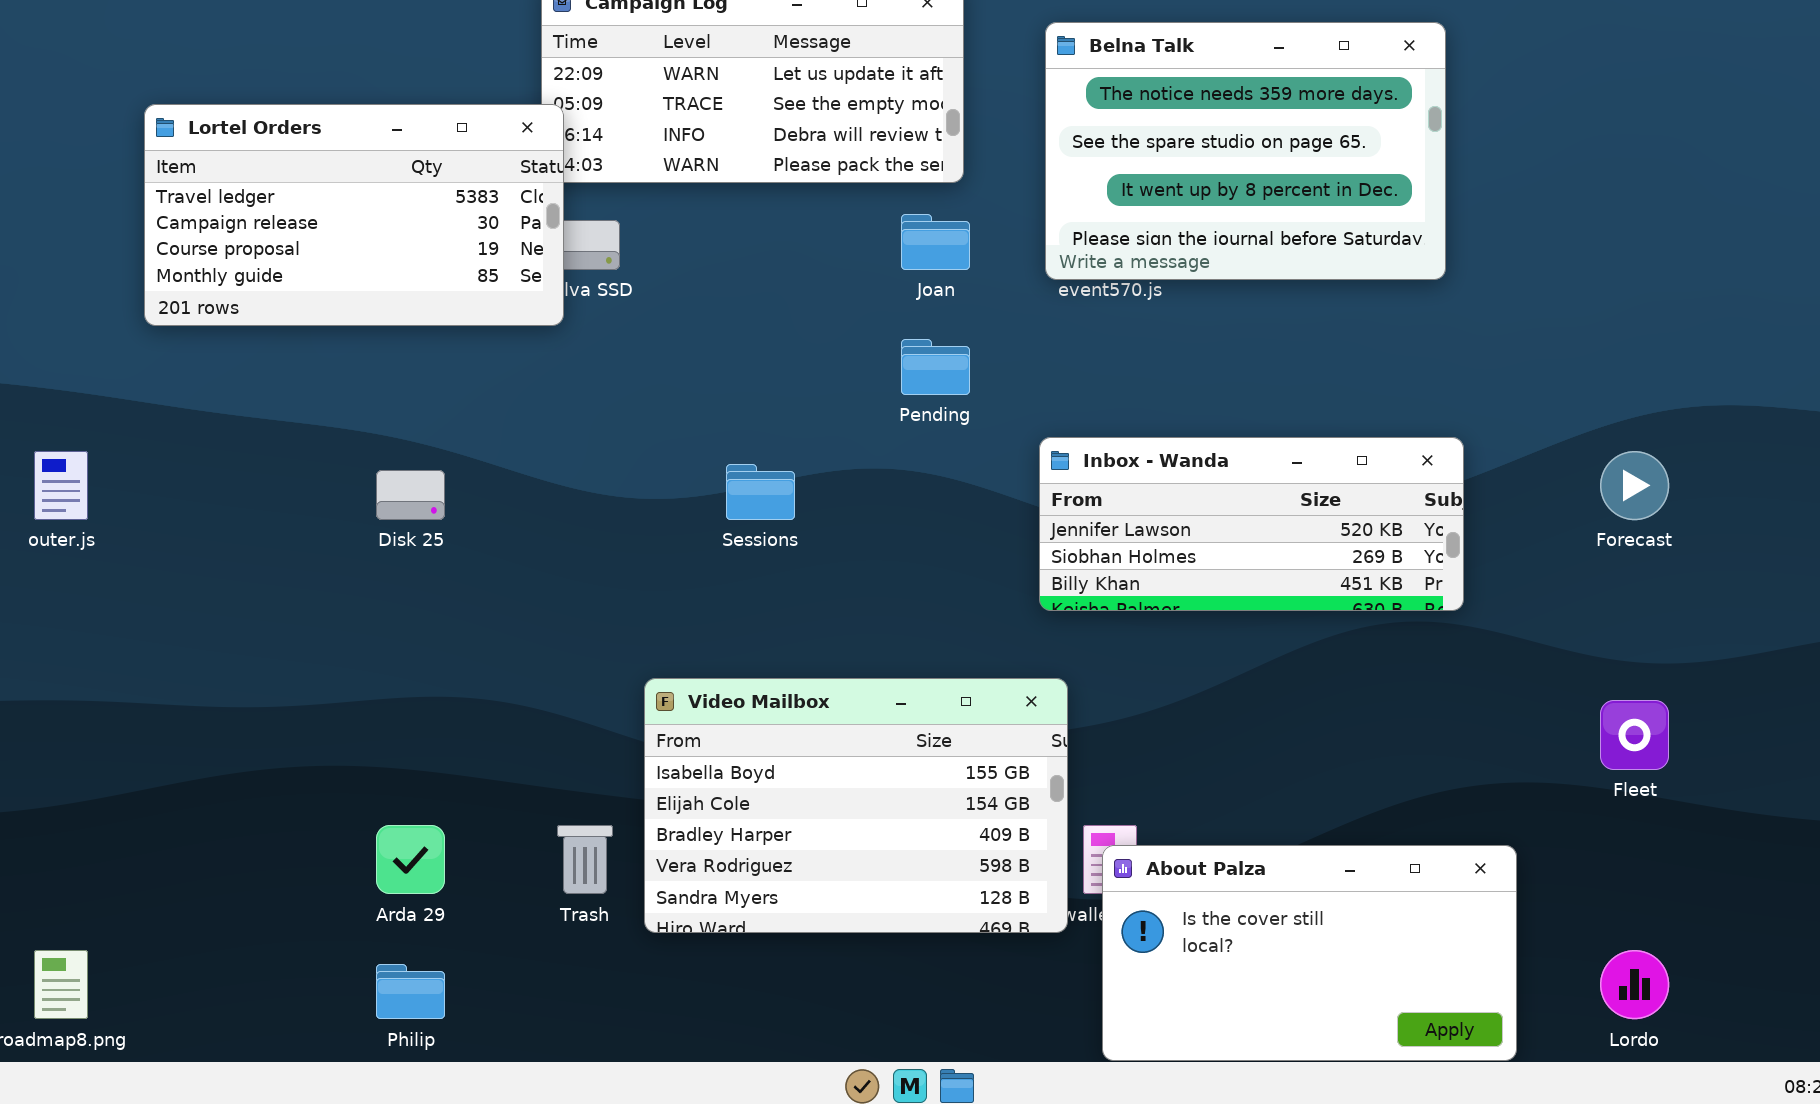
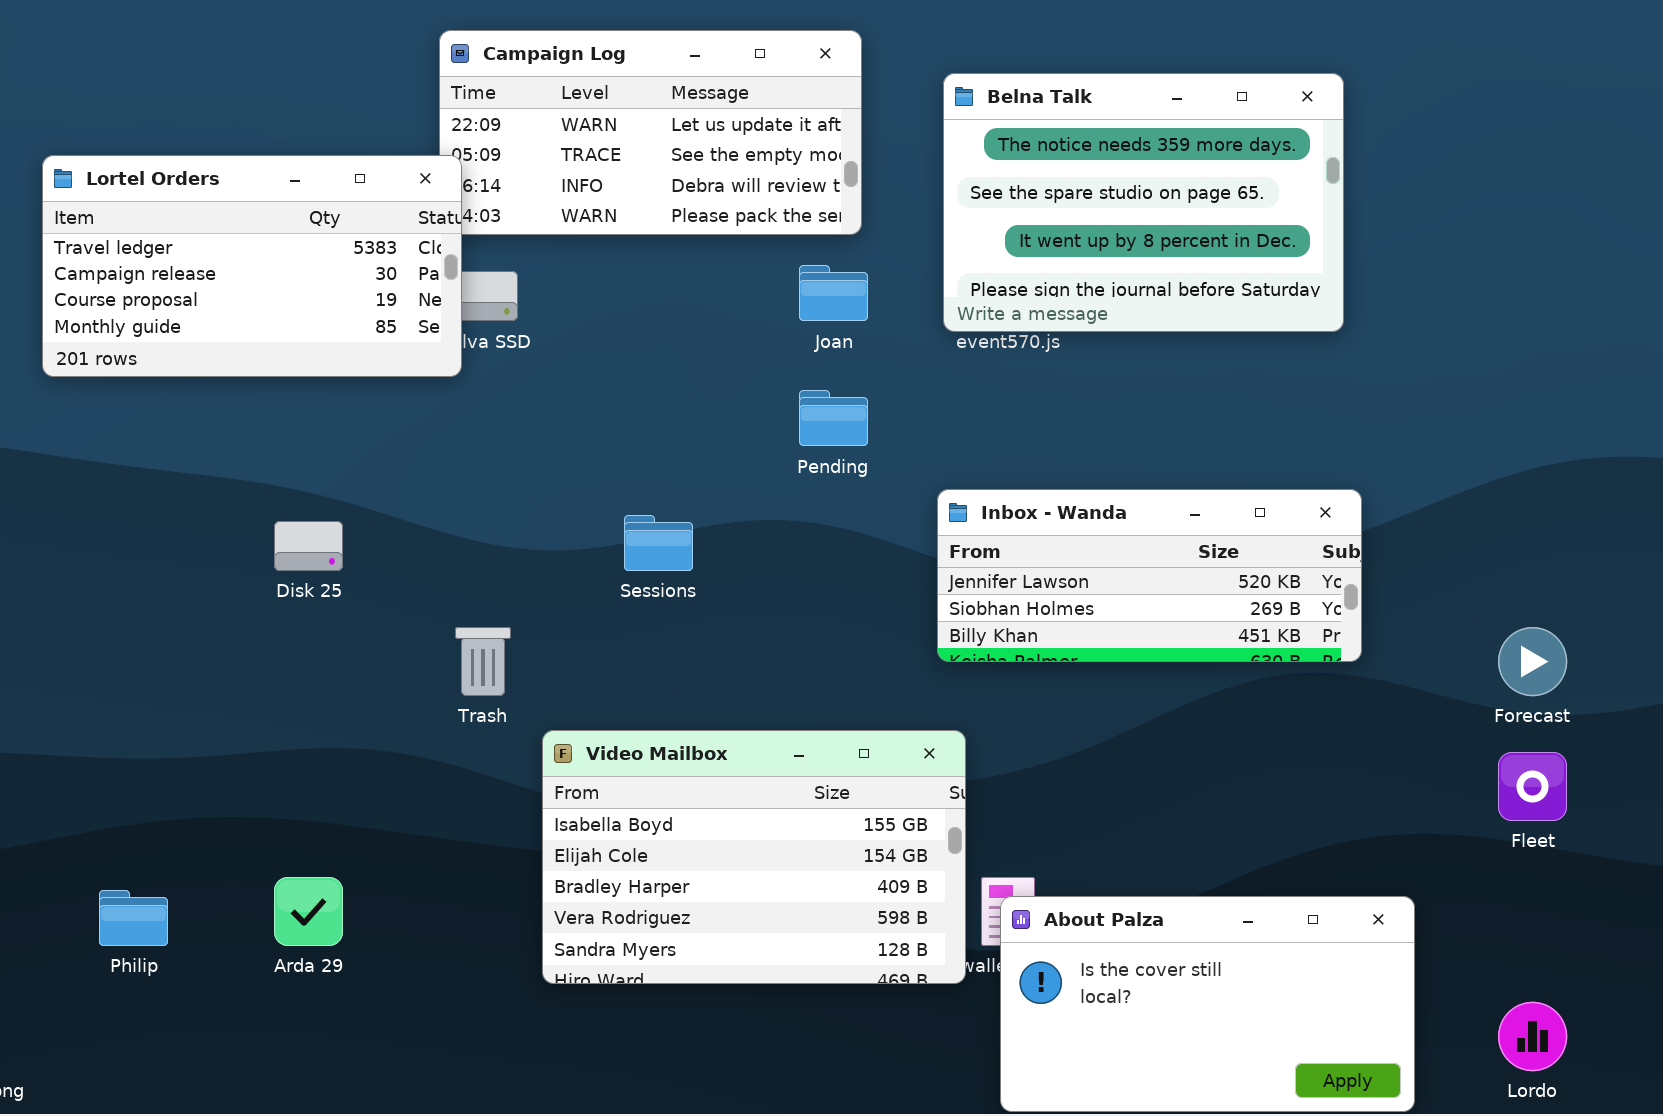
Forecast: [1600,451,1669,520] -> [1498,627,1567,696], moved
Trash: [557,825,613,894] -> [455,627,511,696], moved
Philip: [376,964,445,1019] -> [99,890,168,946], moved

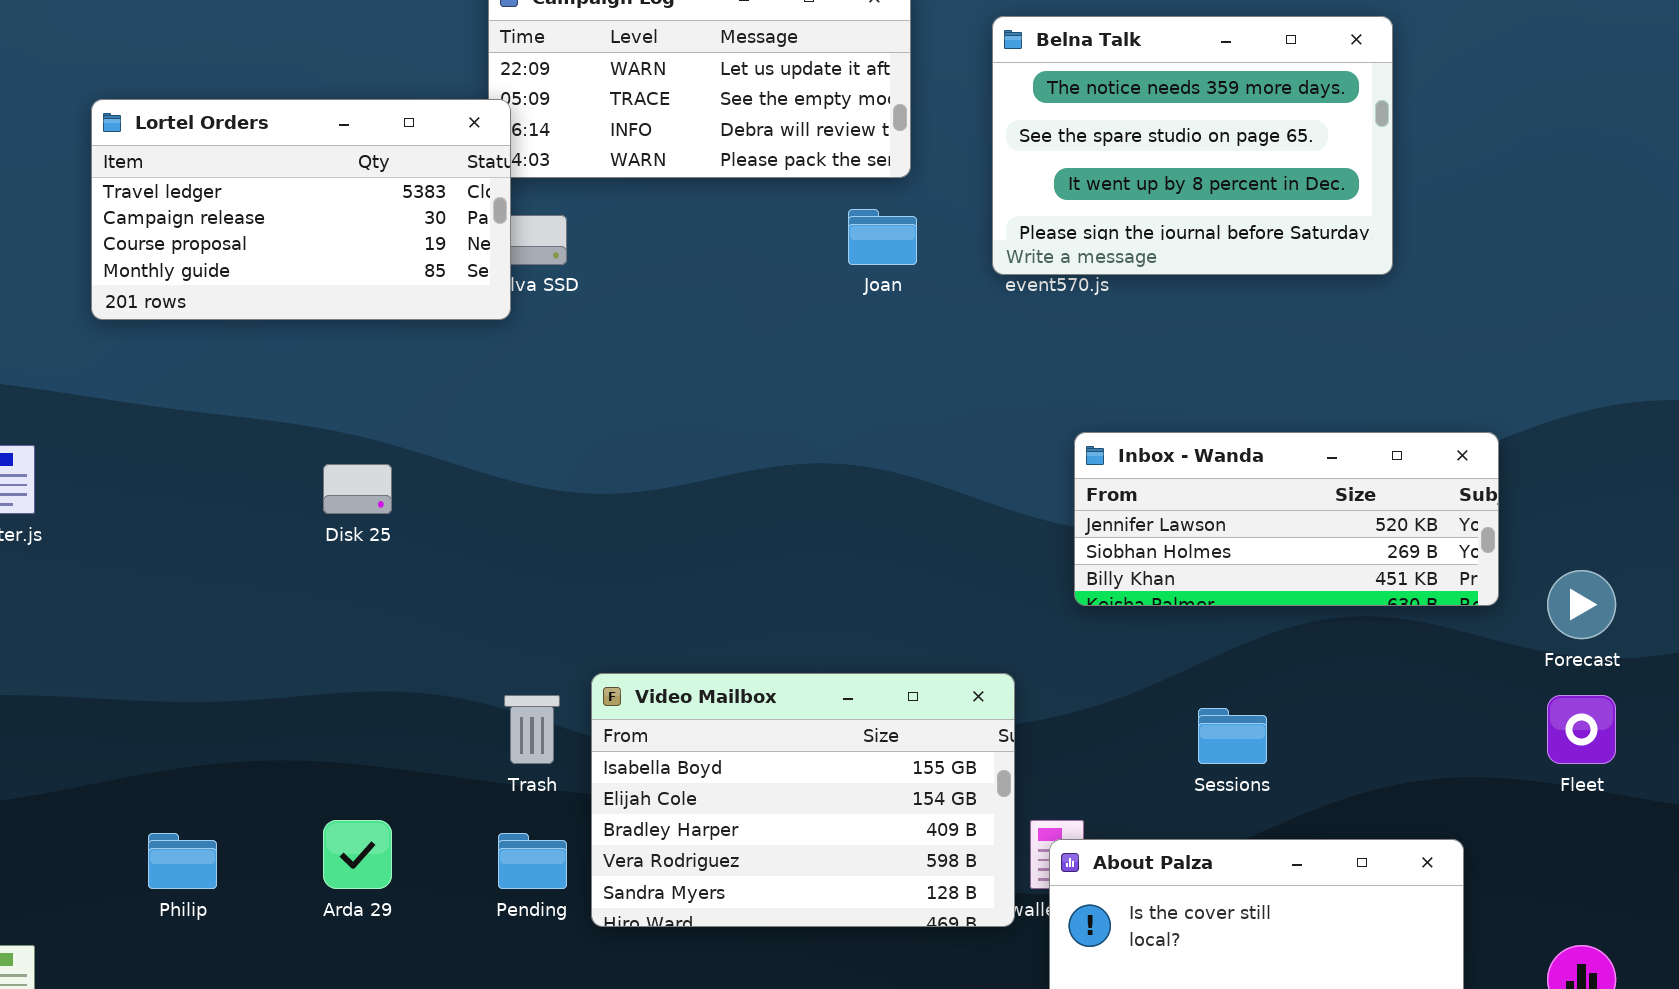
Pending: [799,390,868,446] -> [498,833,567,889], moved
Inbox - Wanda: [937,489,1362,662] -> [1074,432,1499,606], moved
Sessions: [624,515,693,571] -> [1198,708,1267,764], moved
Trash: [455,627,511,696] -> [504,695,560,764], moved

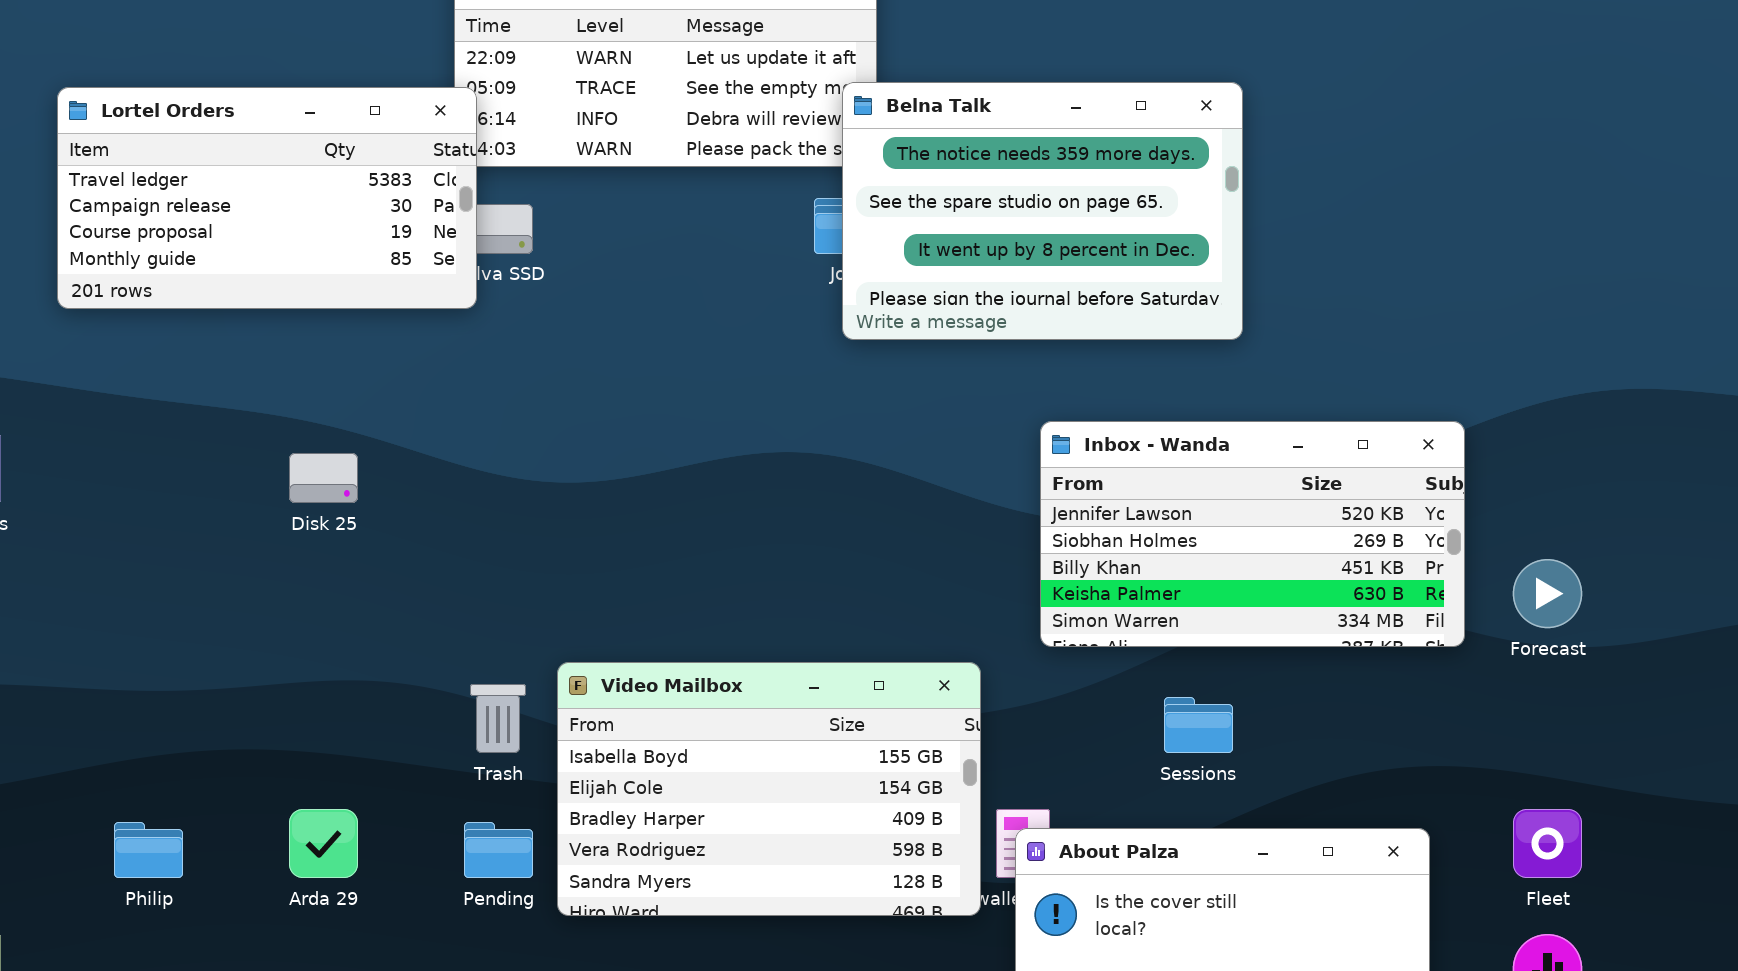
Belna Talk: [992,16,1393,275] -> [842,82,1243,340], moved
Inbox - Wanda: [1074,432,1499,606] -> [1040,421,1465,647], resized
Fleet: [1547,695,1616,764] -> [1513,809,1582,878], moved

